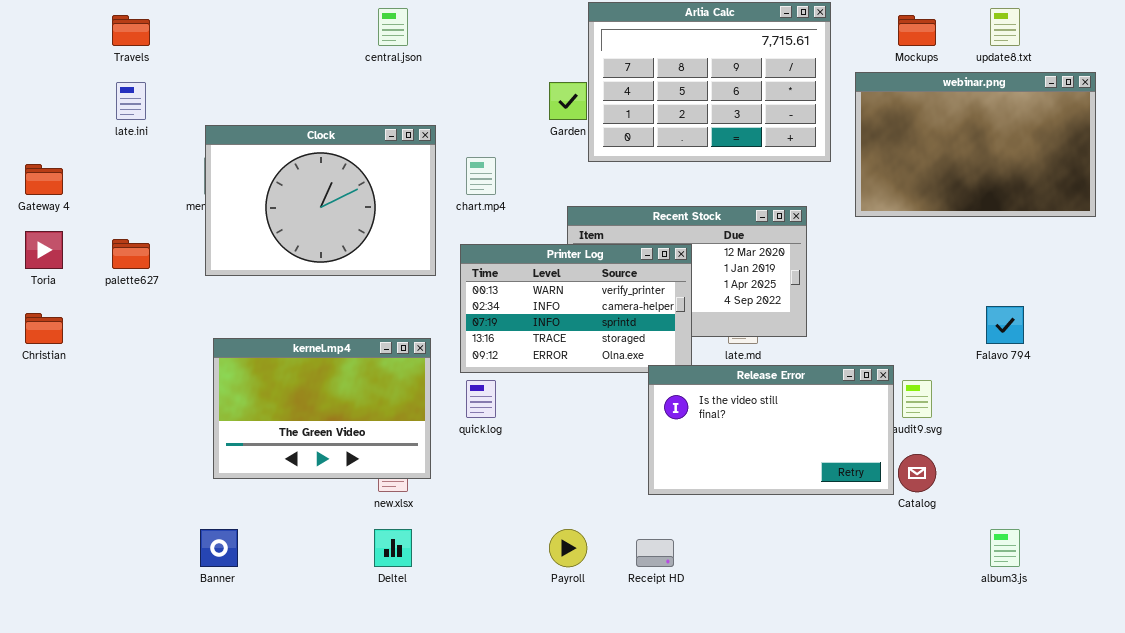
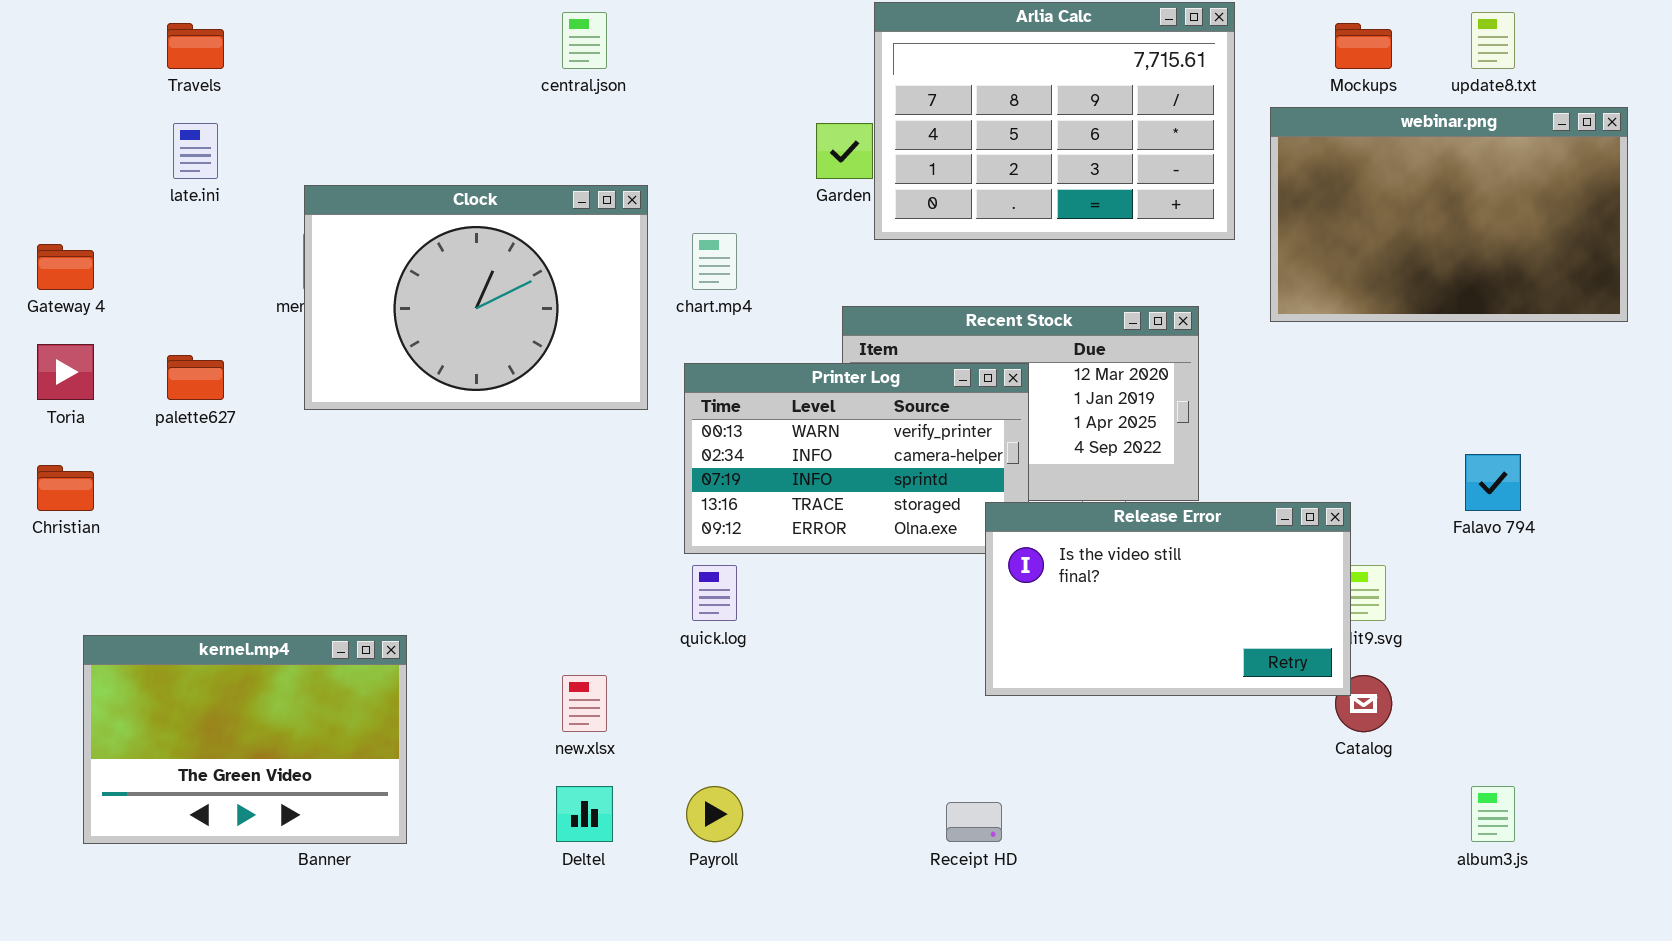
kernel.mp4: [213,338,431,479] -> [83,635,407,844], moved
Release Error: [648,365,894,495] -> [985,502,1351,696], moved
Payroll: [549,529,587,567] -> [686,786,743,842], moved

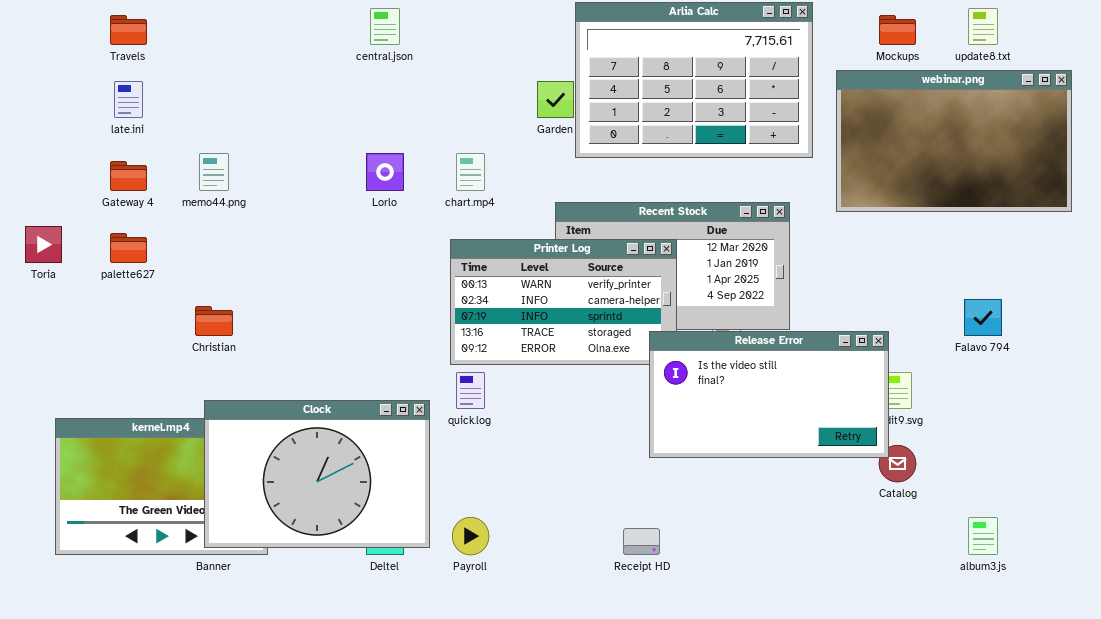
Clock: [304,185,648,410] -> [204,400,430,548], moved
Gateway 4: [37,244,94,290] -> [110,161,147,191], moved
Christian: [37,465,94,511] -> [195,306,233,336], moved

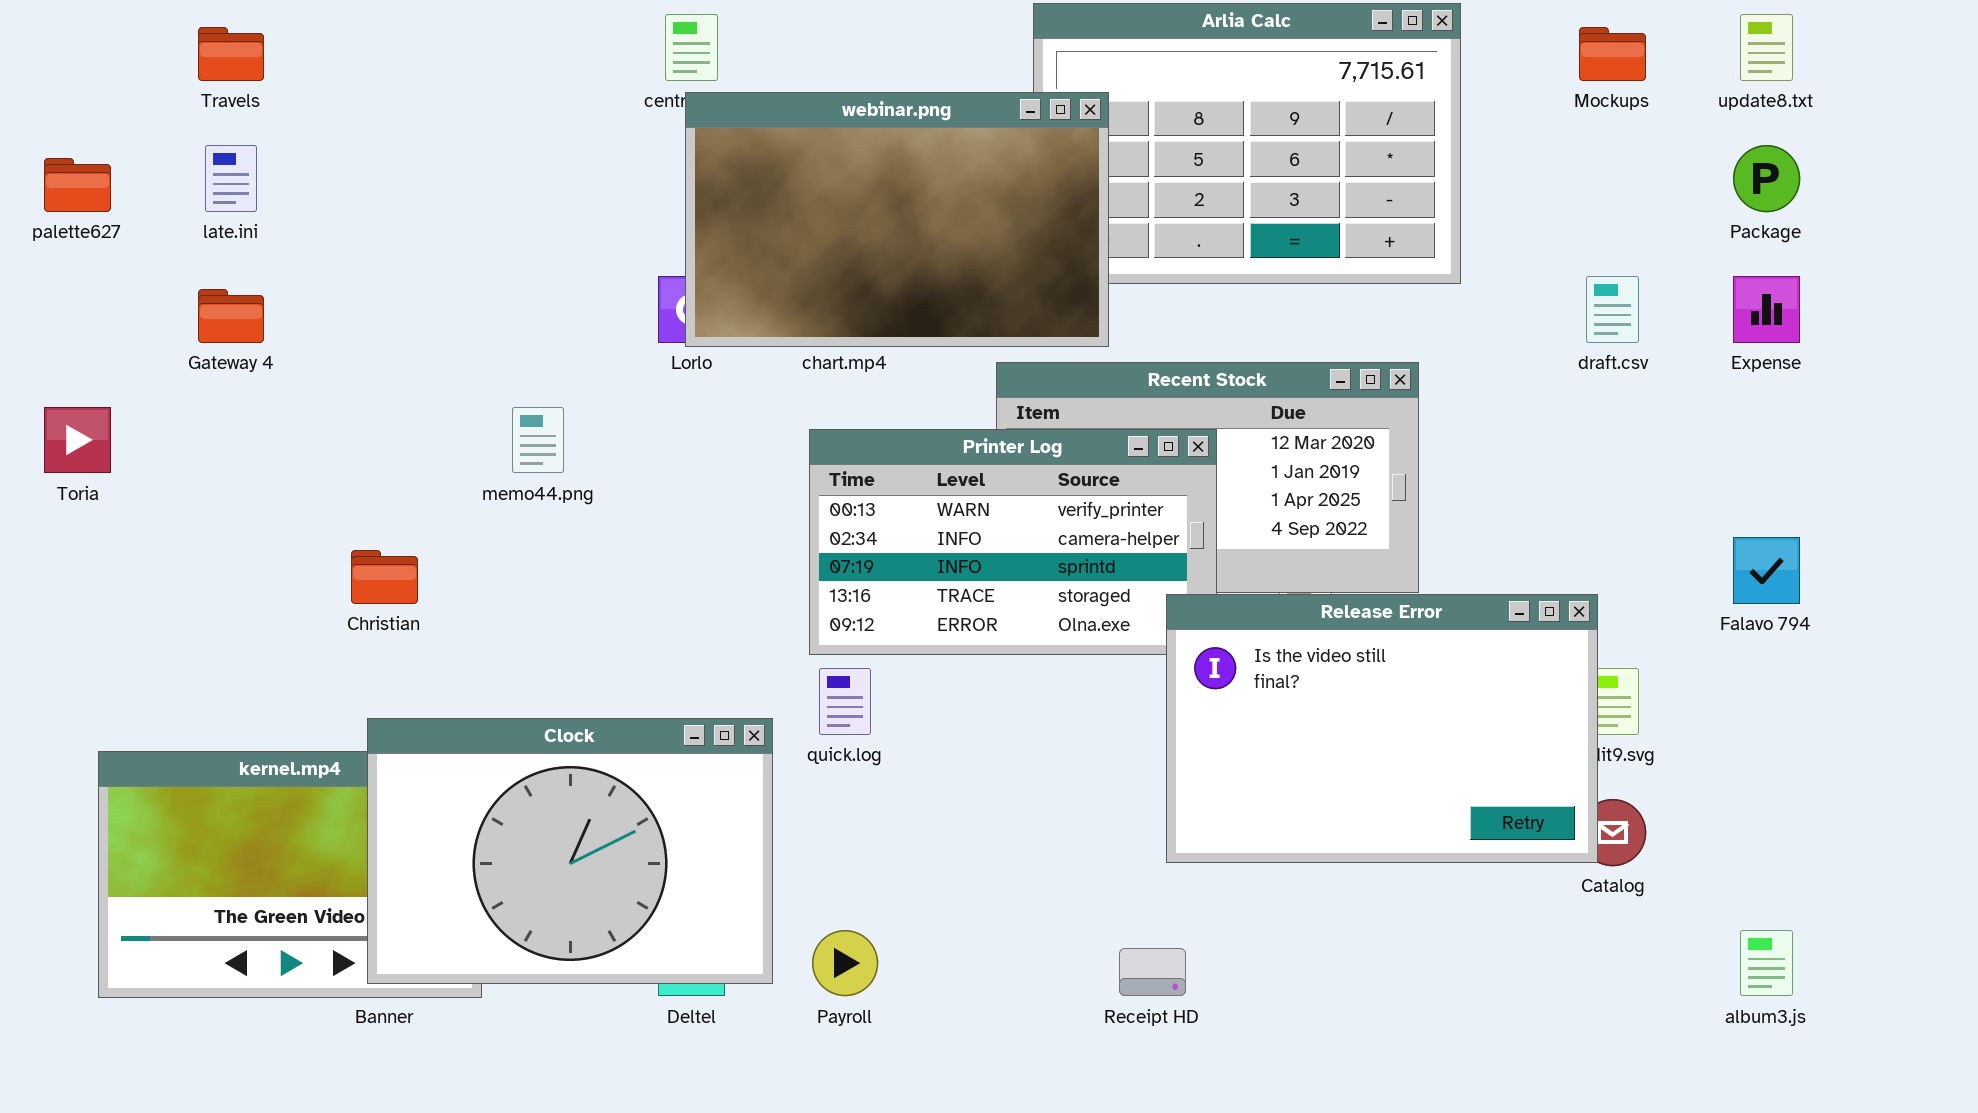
webinar.png: [836,70,1072,212] -> [685,92,1109,347], moved
memo44.png: [199,153,229,191] -> [512,407,564,473], moved
palette627: [110,233,147,263] -> [44,158,111,212], moved
Release Error: [649,331,889,458] -> [1166,594,1598,863], resized

